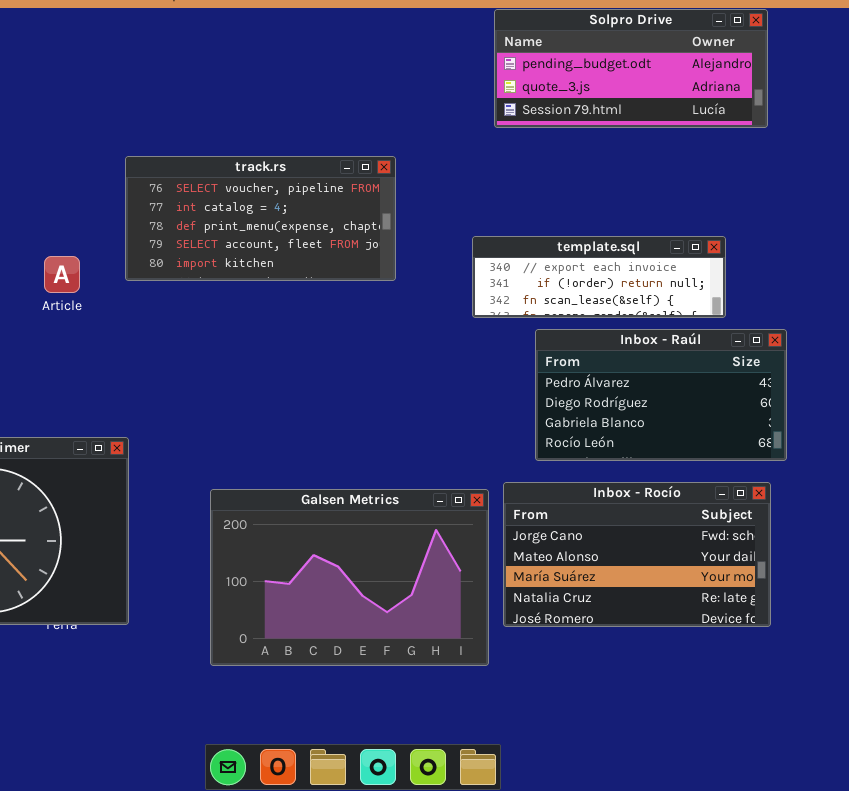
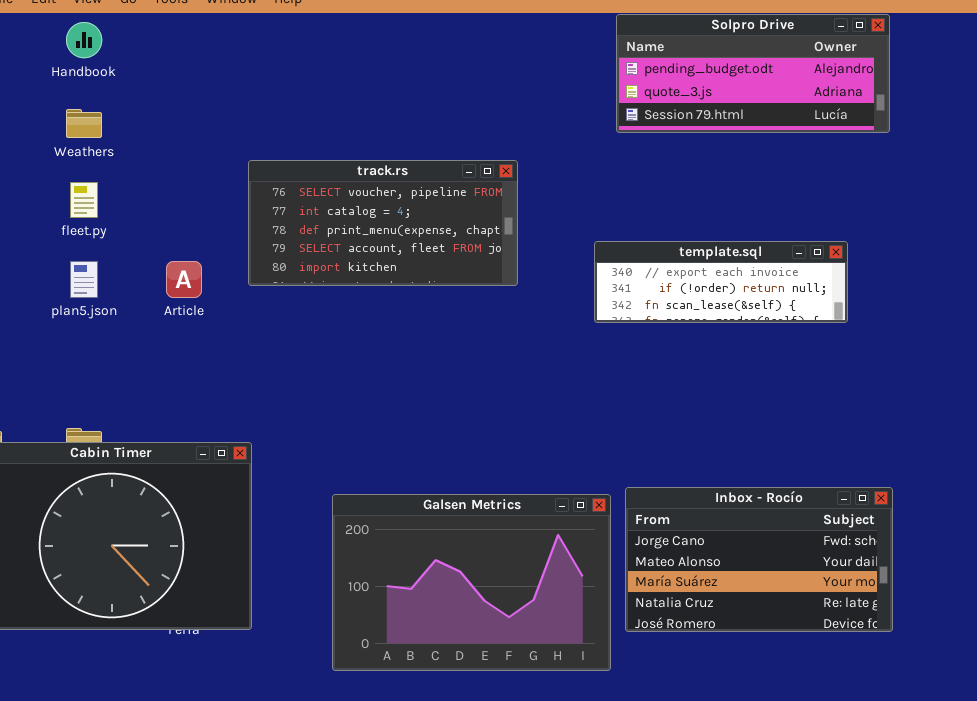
Inbox - Raúl: [535,329,787,461] -> none, closed

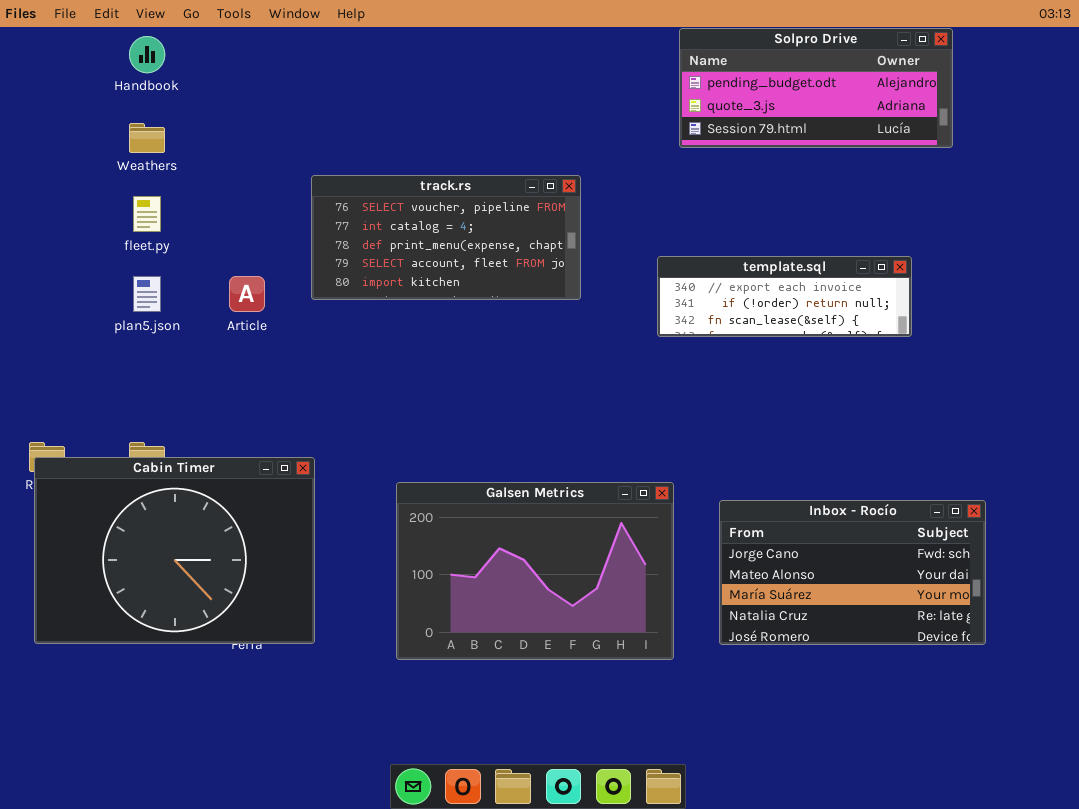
Inbox - Rocío: [625,487,893,632] -> [719,500,986,645], moved
Galsen Metrics: [332,494,611,671] -> [396,482,674,660], moved

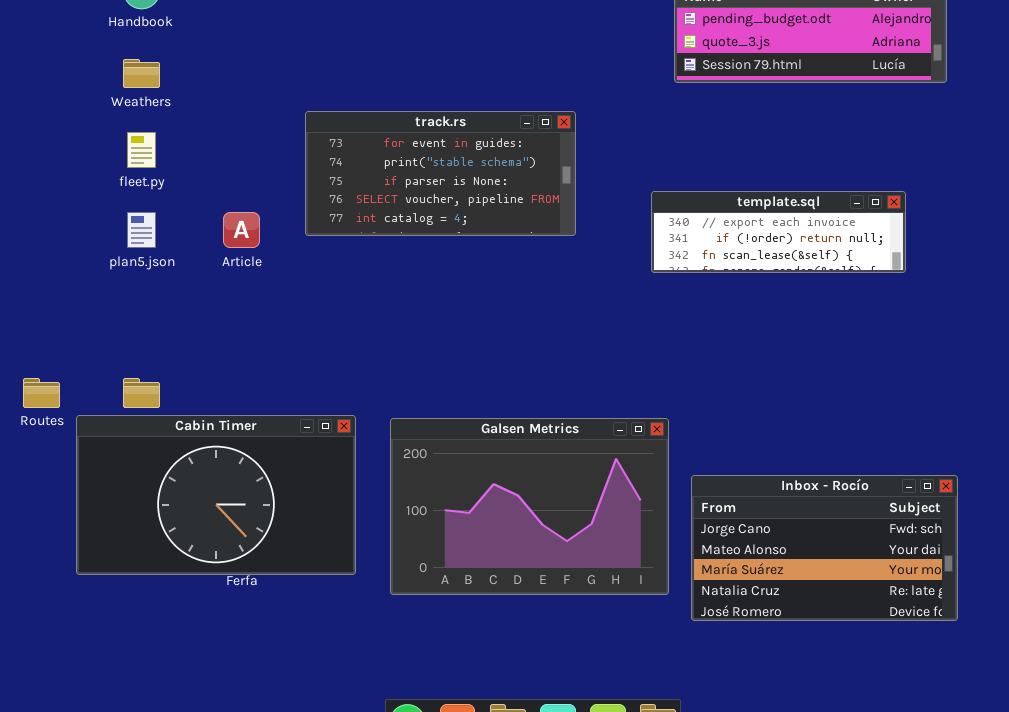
track.rs: [311,175,581,300] -> [305,111,576,236], scrolled up 3 rows
Cabin Timer: [34,457,315,644] -> [76,415,356,575], moved, resized
Inbox - Rocío: [719,500,986,645] -> [691,475,958,621], moved

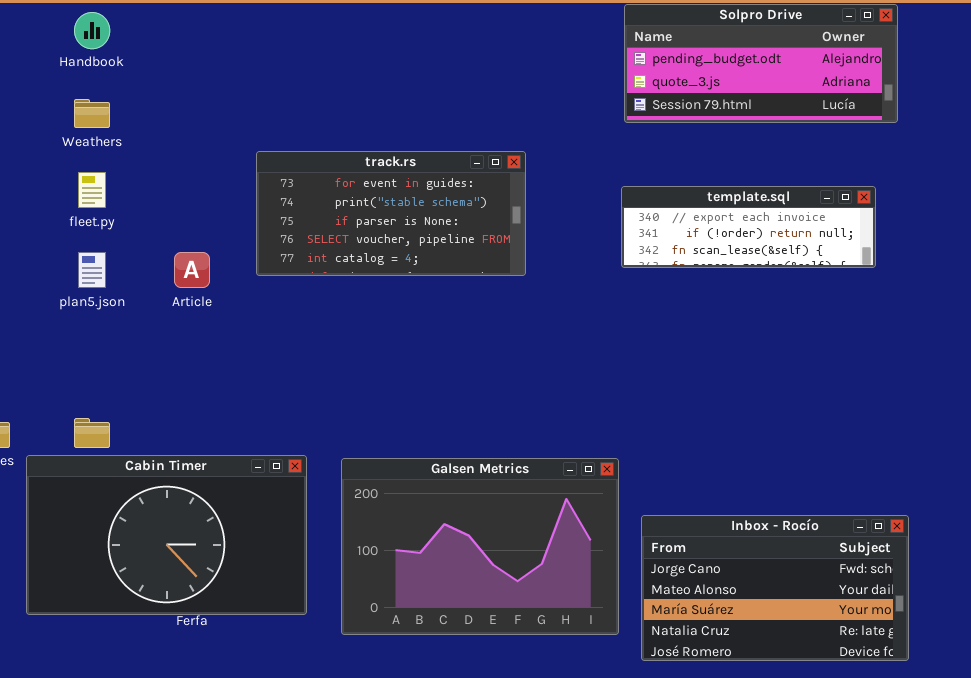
template.sql: [651,191,906,273] -> [621,186,876,268], moved

